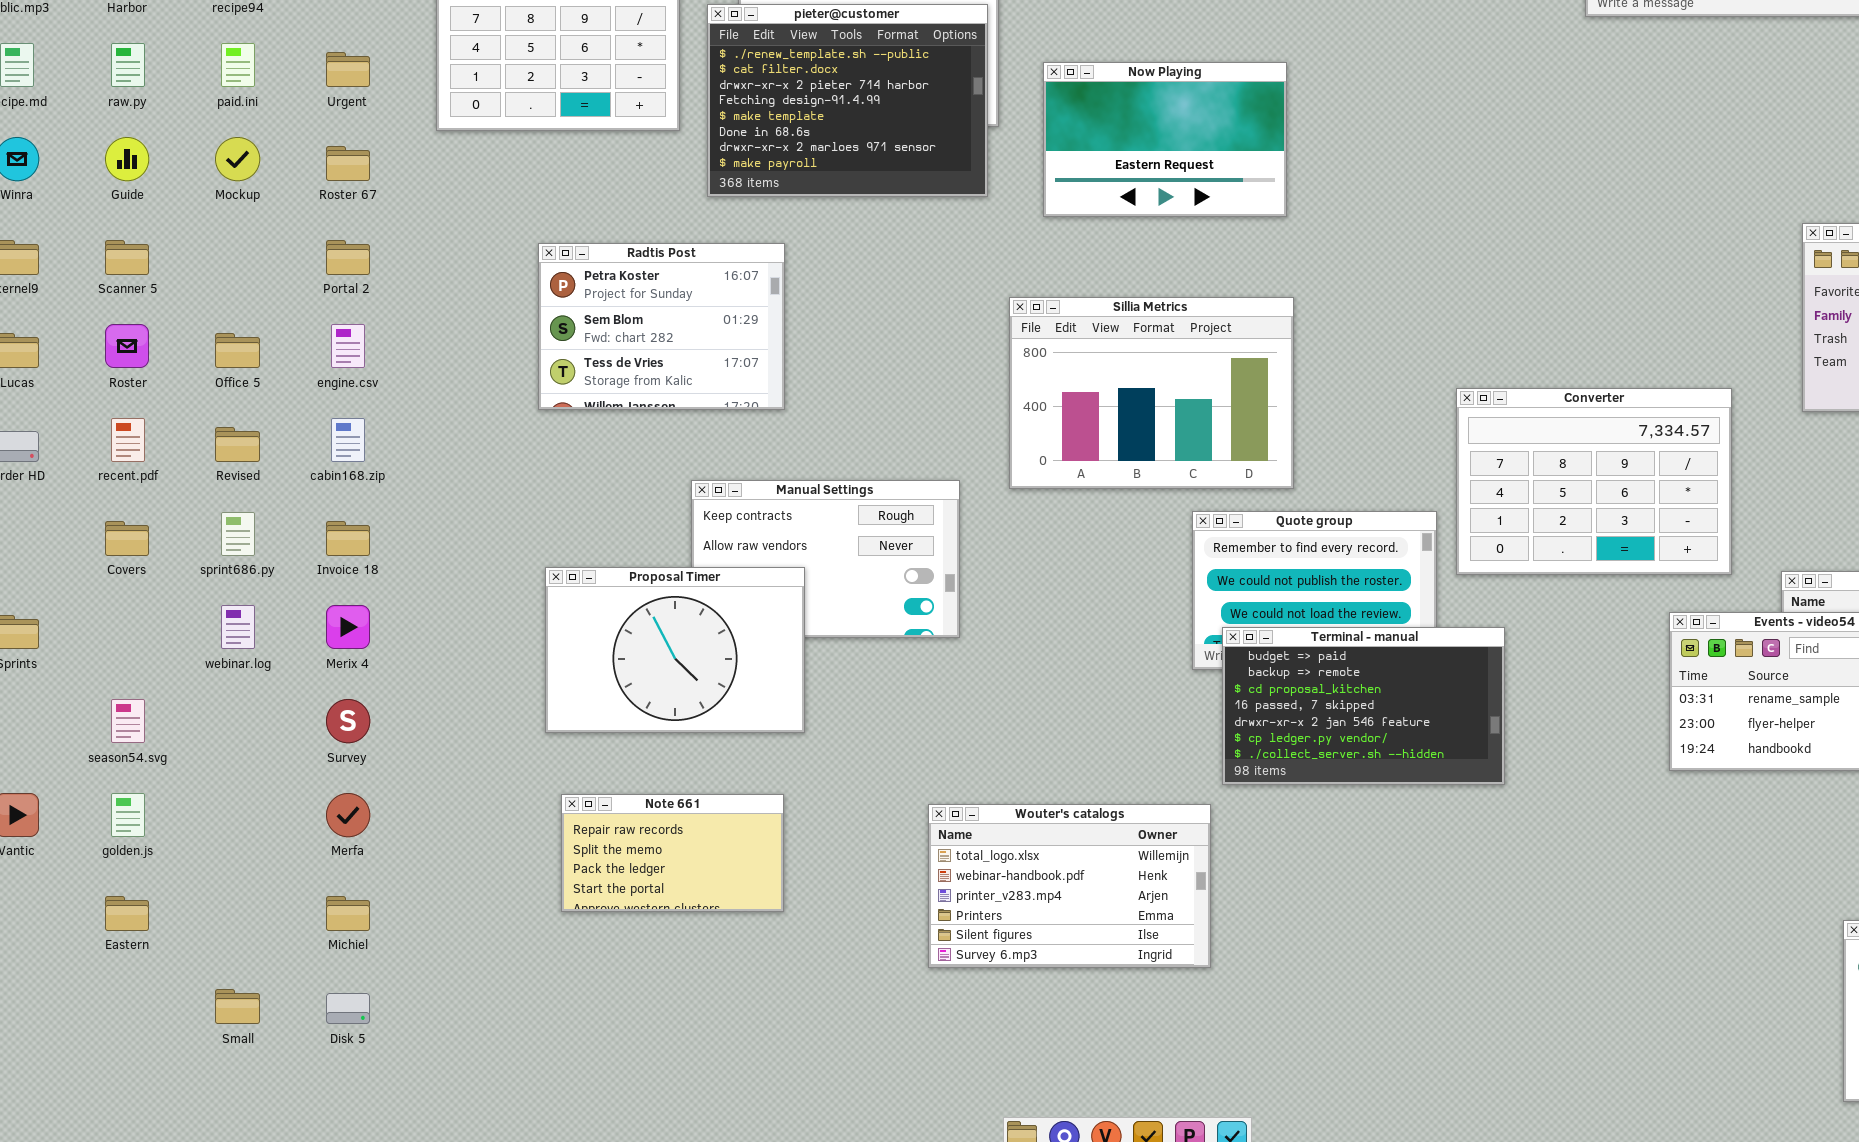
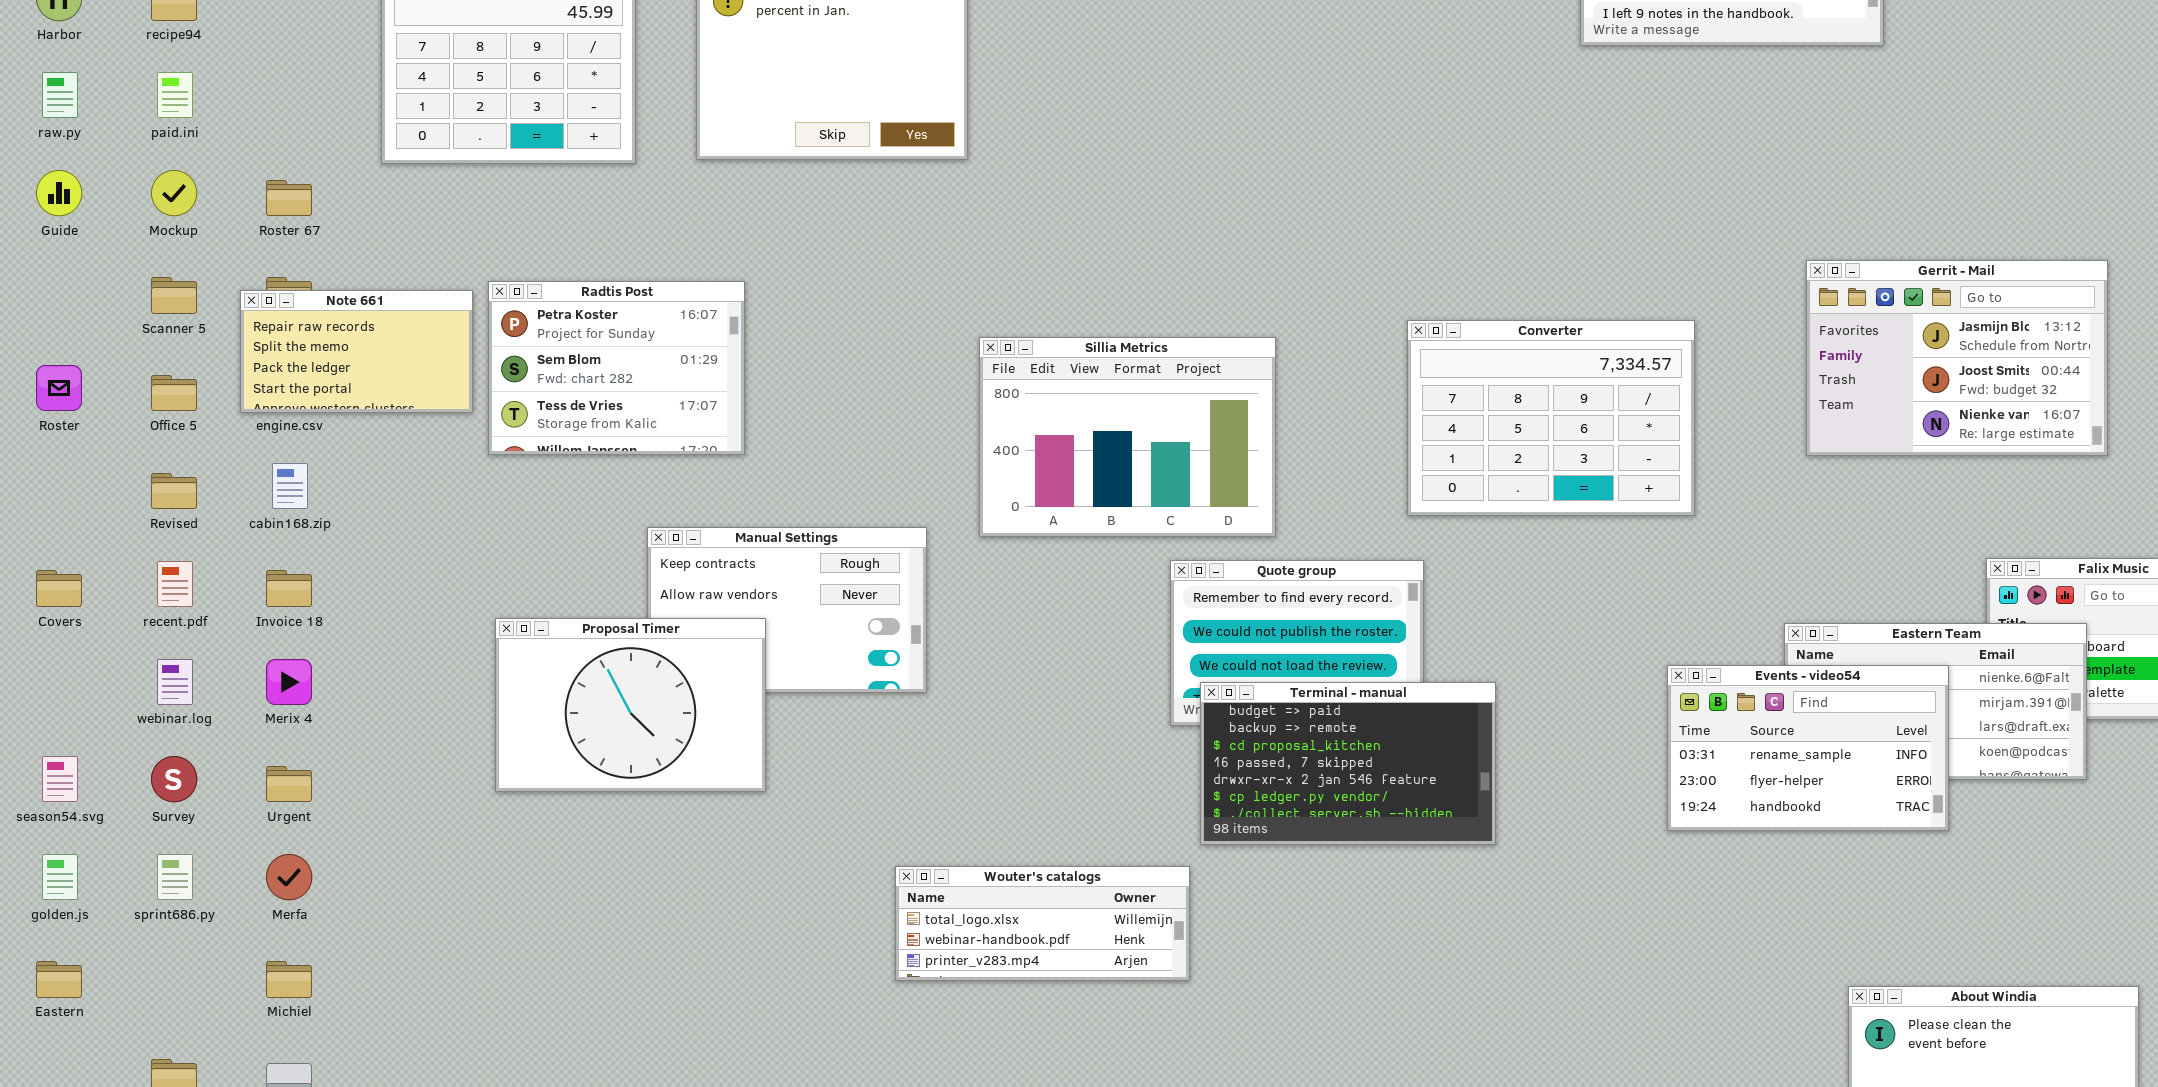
pieter@customer: [707,4,988,197] -> none, closed
Urgent: [326,52,370,87] -> [266,766,312,802], moved
Now Playing: [1043,62,1287,217] -> none, closed
Scanner 5: [105,240,149,275] -> [151,277,197,314], moved
Converter: [1456,388,1732,575] -> [1407,320,1695,516], moved
recent.pdf: [111,418,145,462] -> [157,561,193,607], moved
sprint686.py: [221,512,255,556] -> [157,854,193,900], moved
Survey: [326,699,370,743] -> [151,756,197,802], moved
Note 661: [561,794,784,912] -> [240,290,473,413], moved
Wouter's catalogs: [928,804,1211,968] -> [895,866,1190,981], resized

